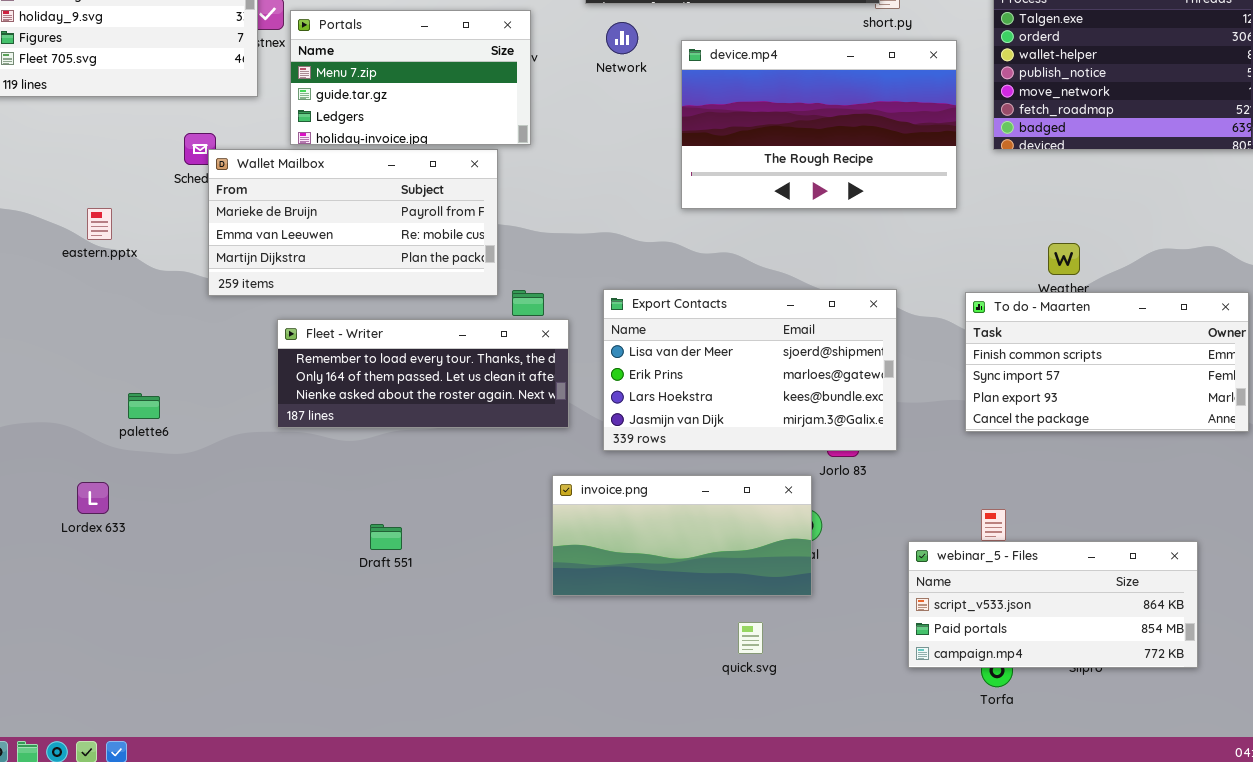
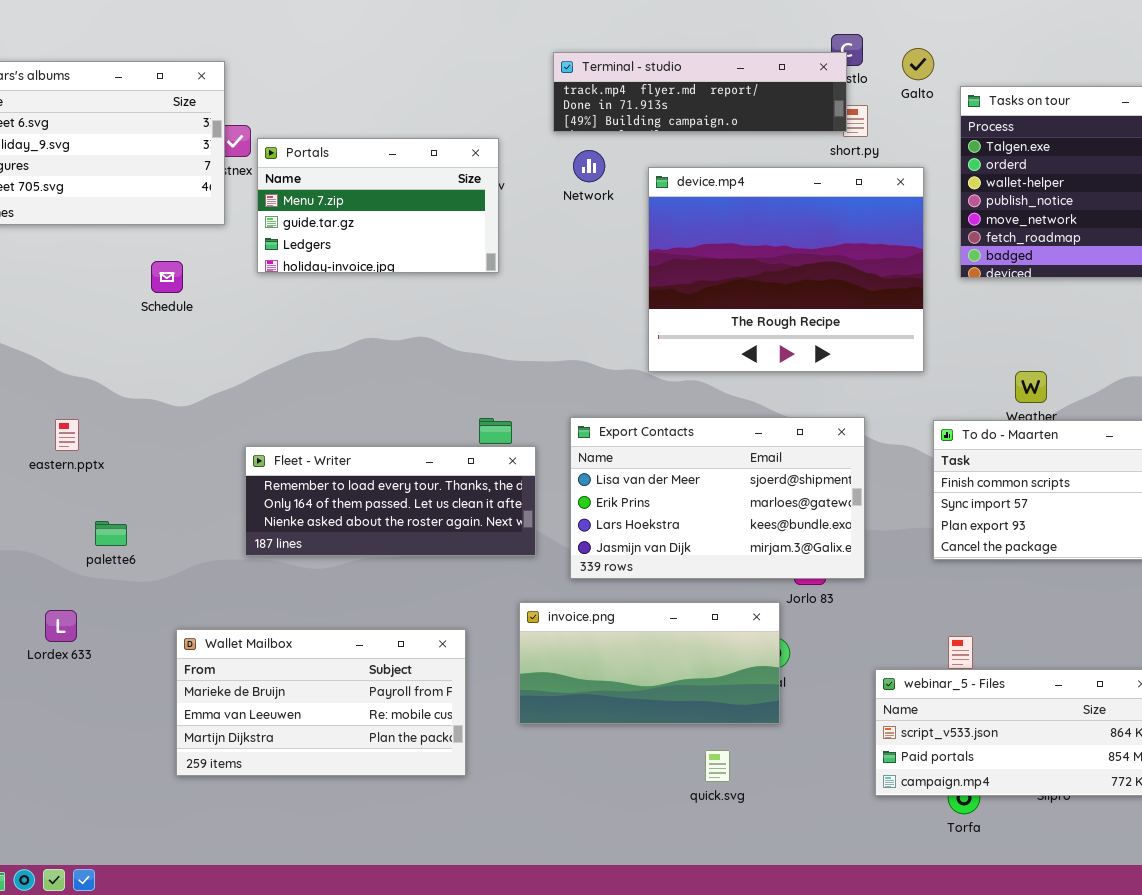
device.mp4: [681,40,957,209] -> [648,167,924,372], resized
Wallet Mailbox: [208,149,498,296] -> [176,629,466,776], moved
eastern.pptx: [87,208,112,240] -> [55,419,79,451], moved

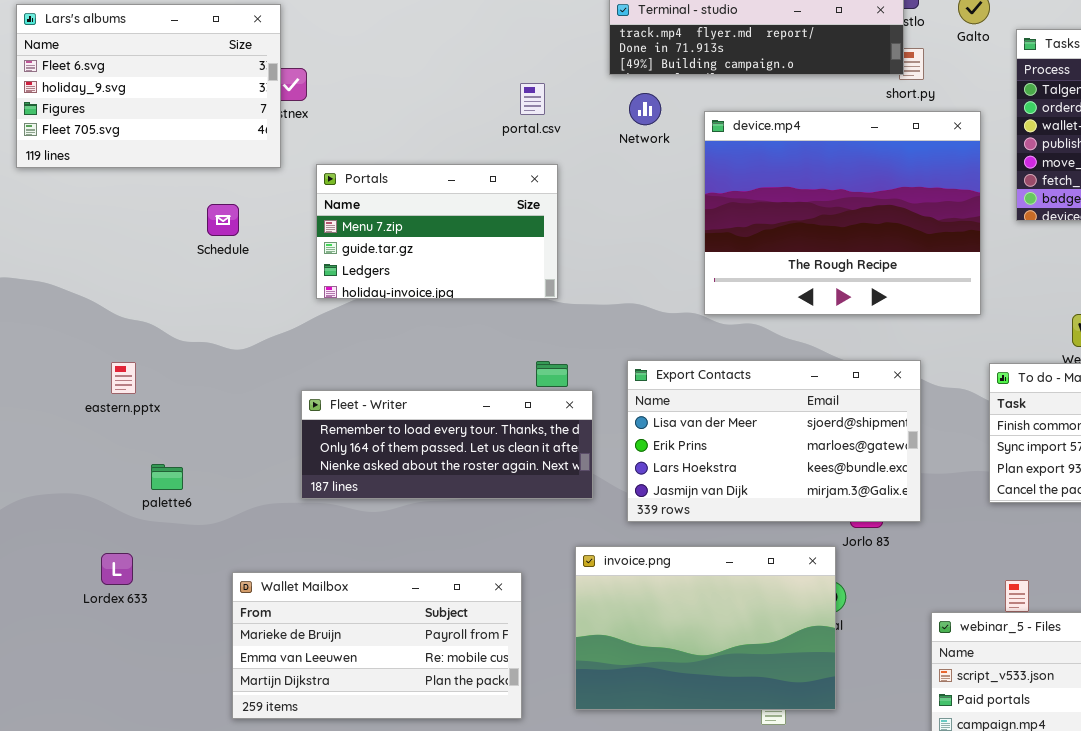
Portals: [257,138,499,273] -> [316,164,558,299], moved
invoice.png: [519,602,780,724] -> [575,546,836,710], resized

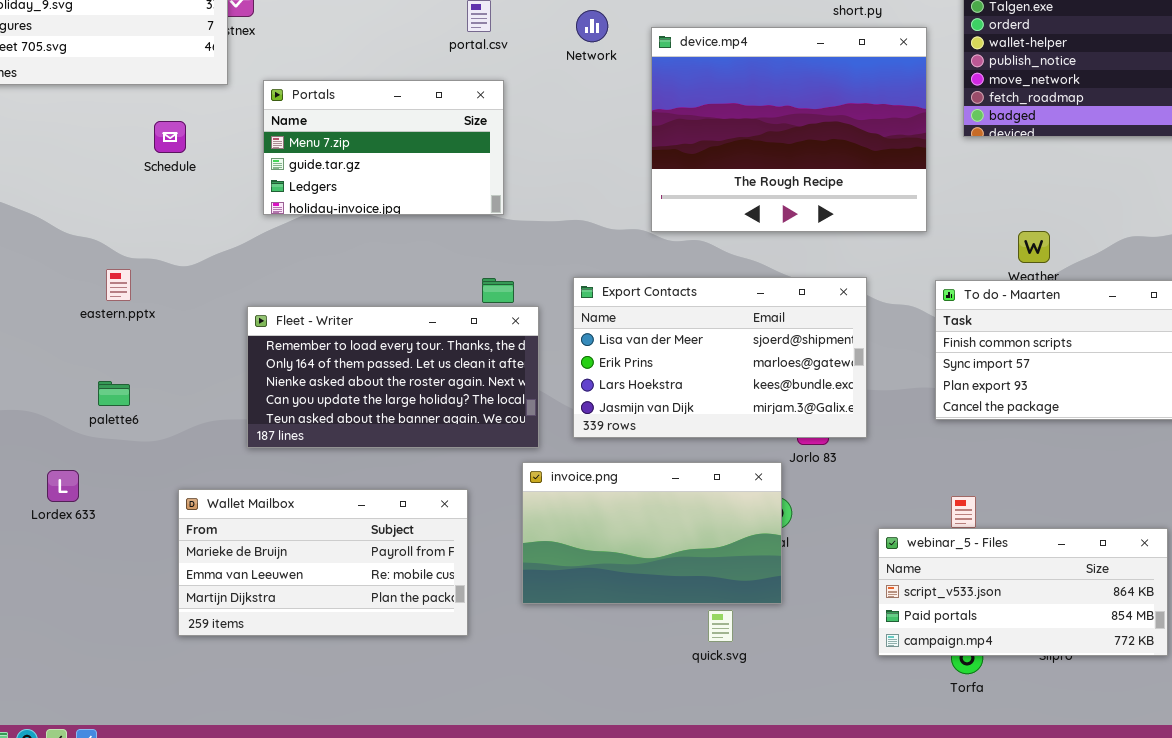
eastern.pptx: [111,362,136,394] -> [106,269,131,301], moved
Fleet - Writer: [301,390,593,499] -> [247,306,539,448], resized
invoice.png: [575,546,836,710] -> [522,462,782,604], resized

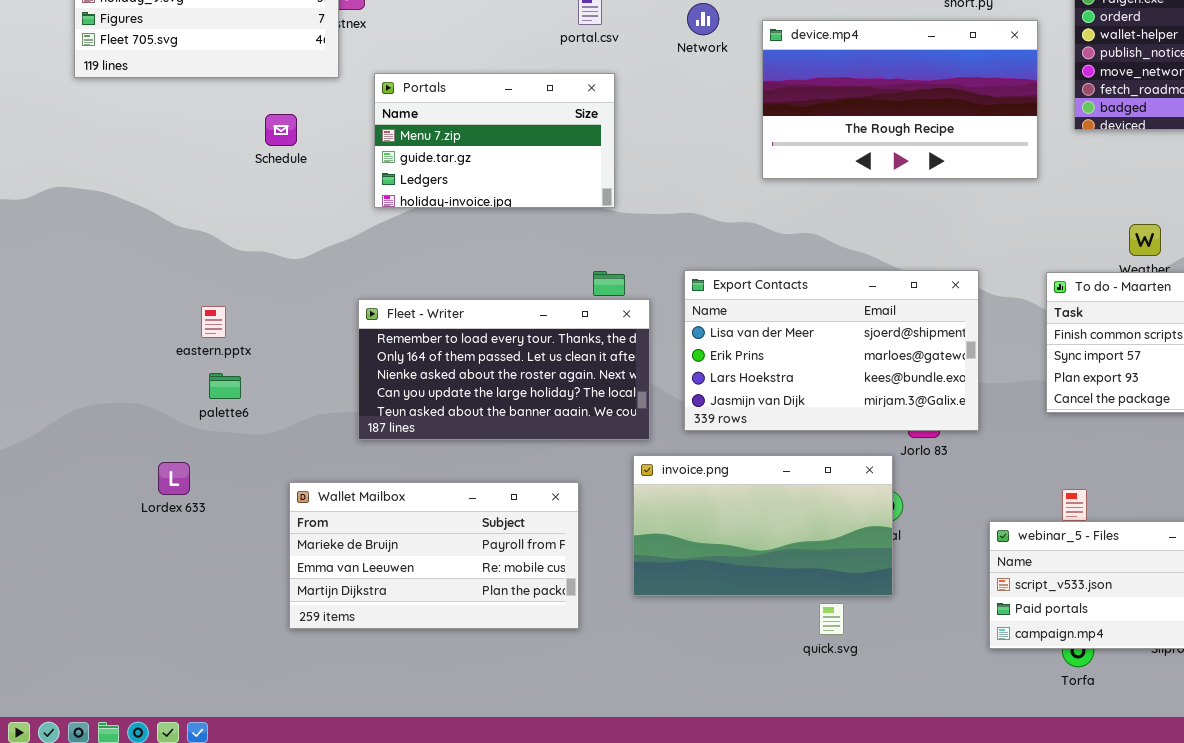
device.mp4: [651,27,927,232] -> [762,20,1038,179], resized
eastern.pptx: [106,269,131,301] -> [201,306,226,338], moved

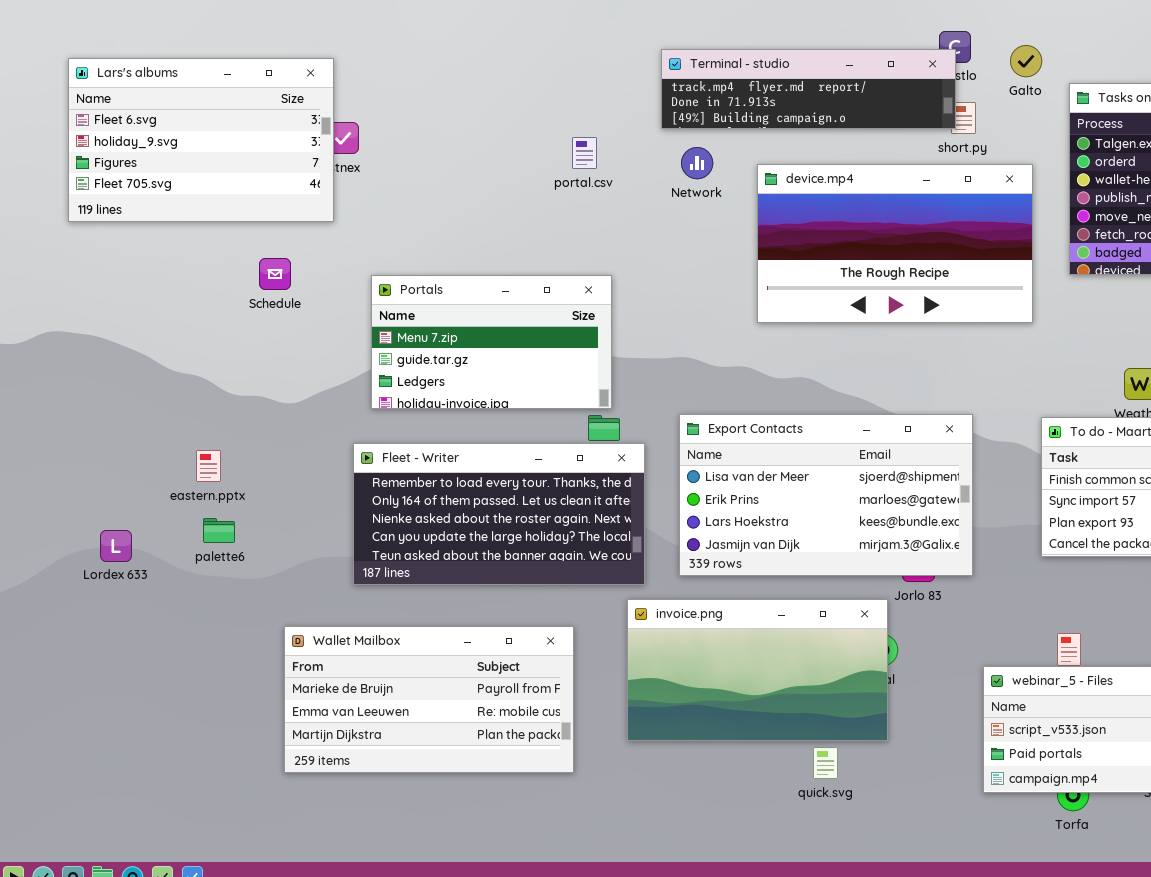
Portals: [374,73,615,208] -> [371,275,612,409], moved
Lordex 633: [158,462,190,495] -> [100,530,132,562], moved

